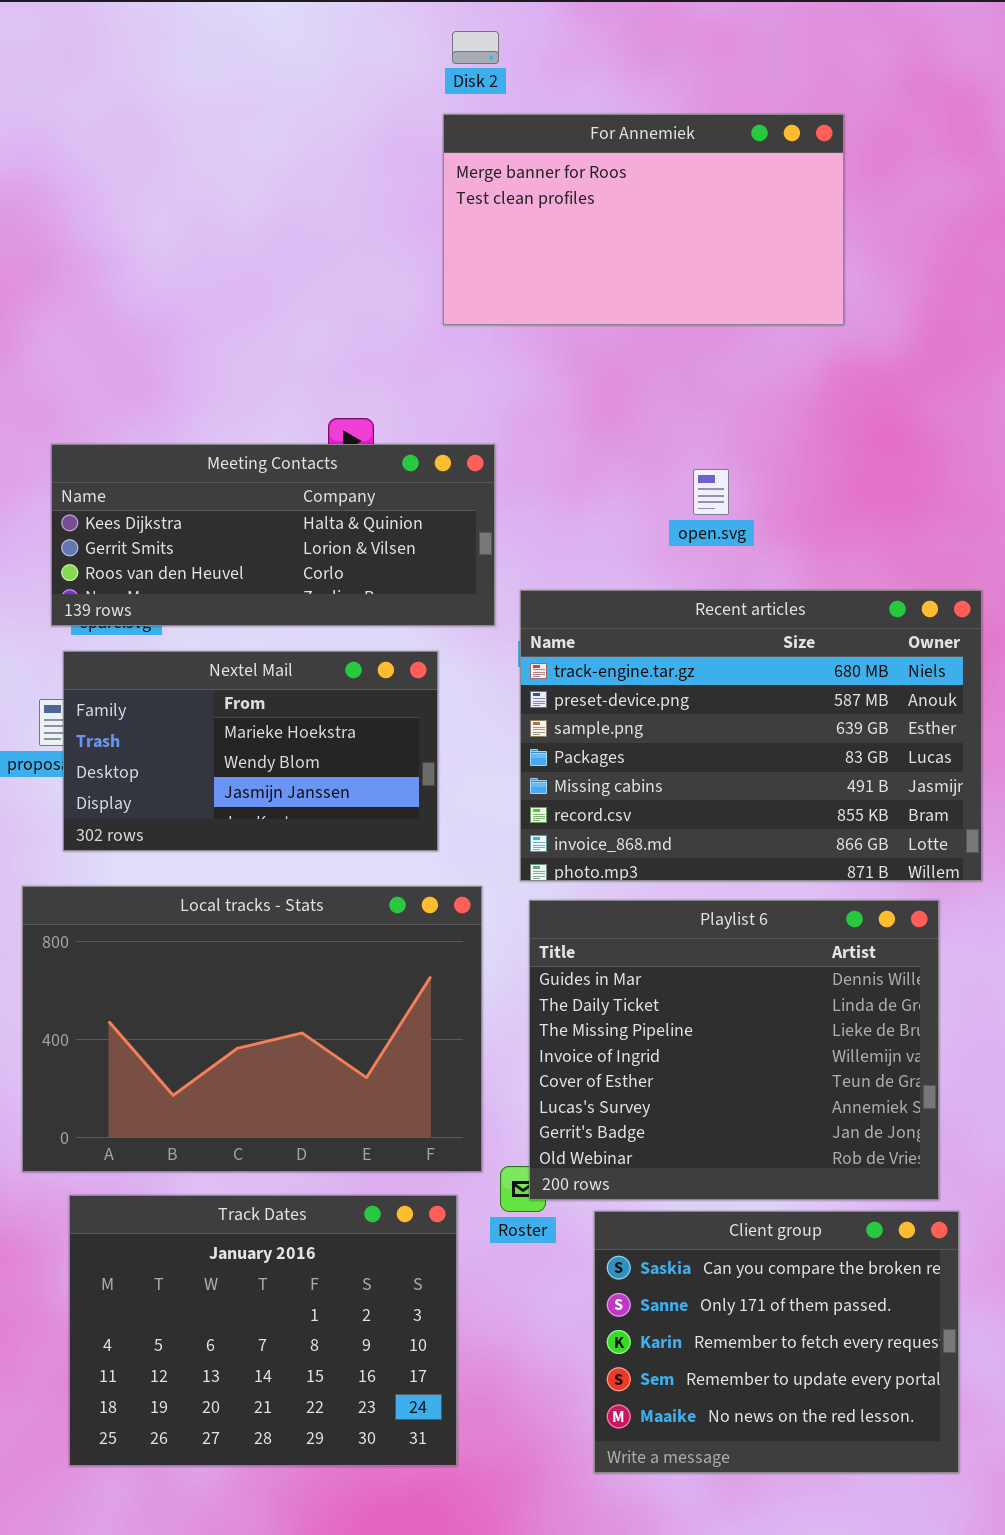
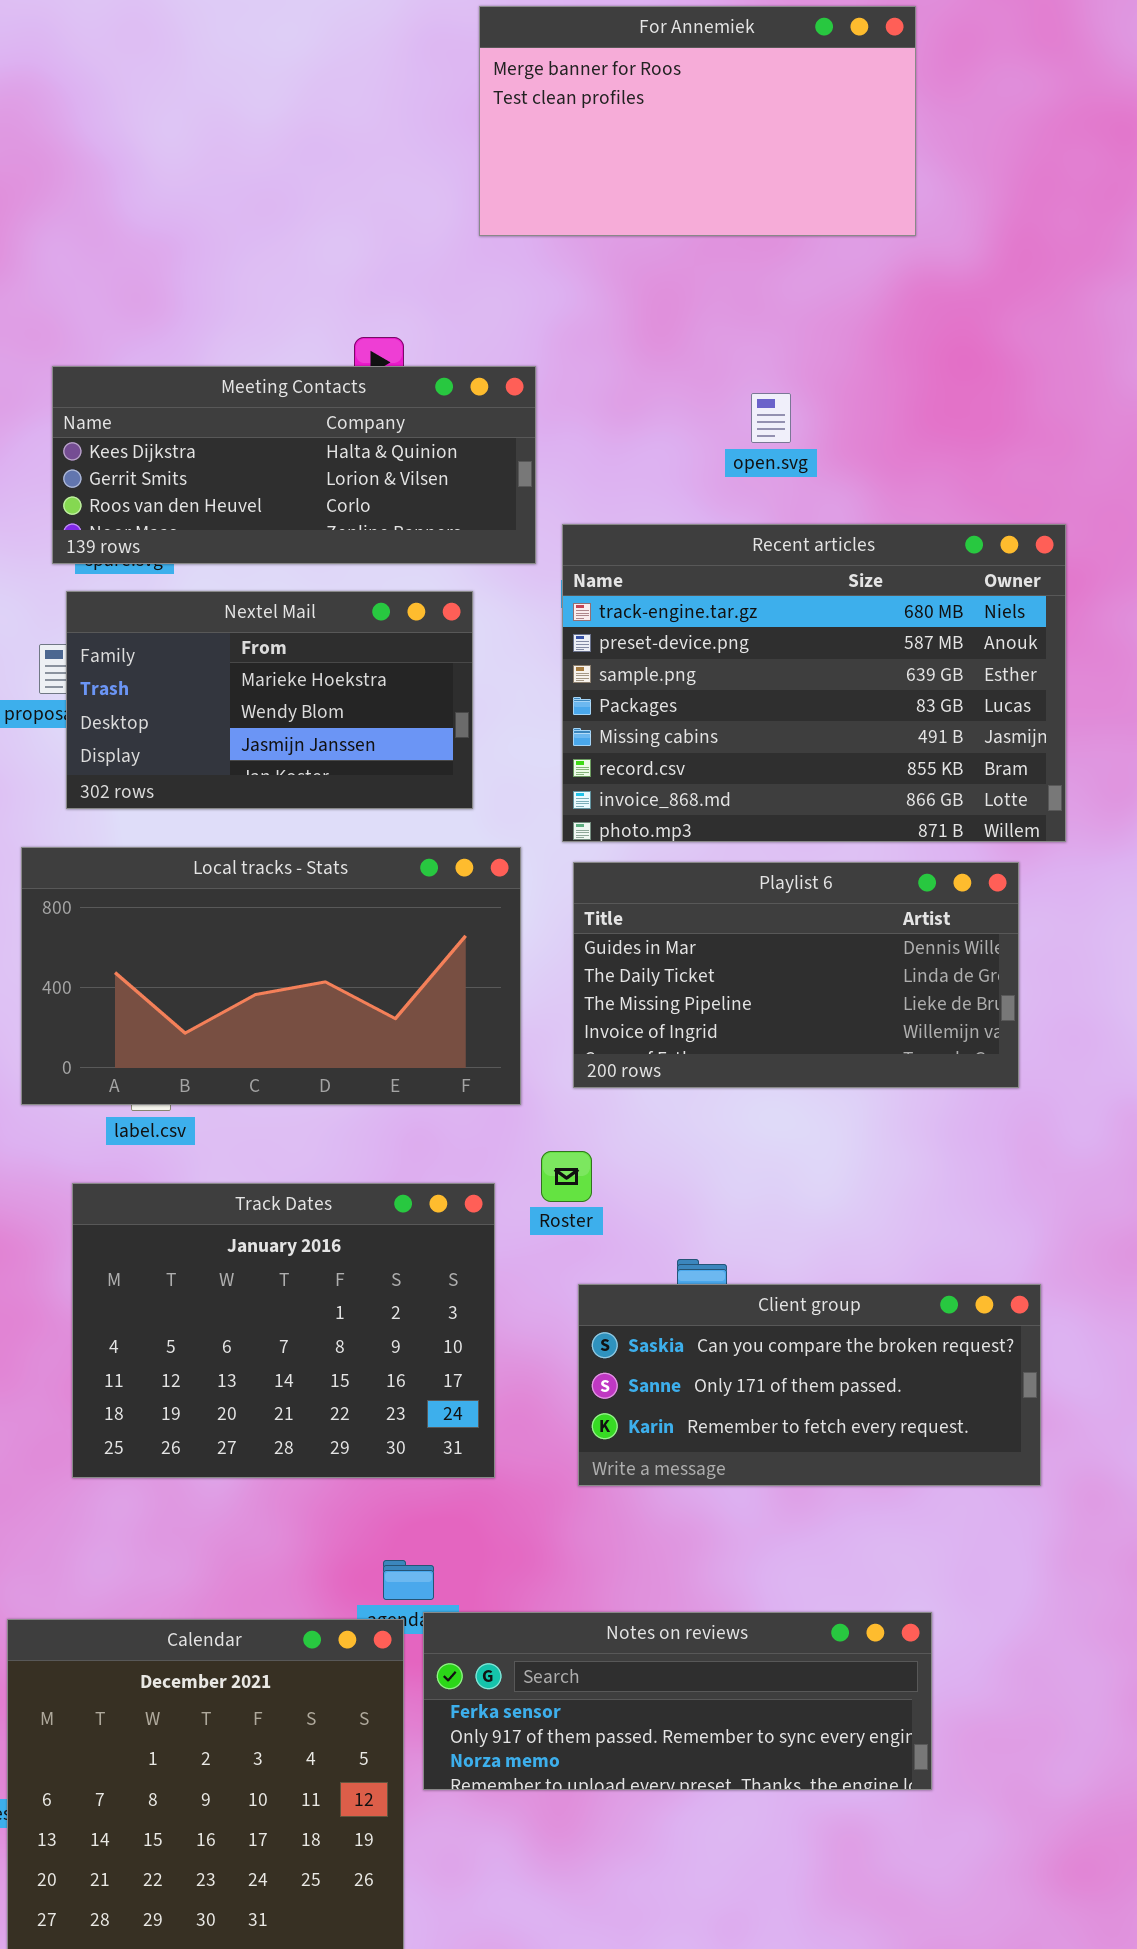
Local tracks - Stats: [22,886,482,1172] -> [21,847,521,1105], resized
Playlist 6: [529,900,939,1200] -> [573,862,1019,1088], resized
Client group: [594,1211,959,1473] -> [578,1284,1041,1486], resized

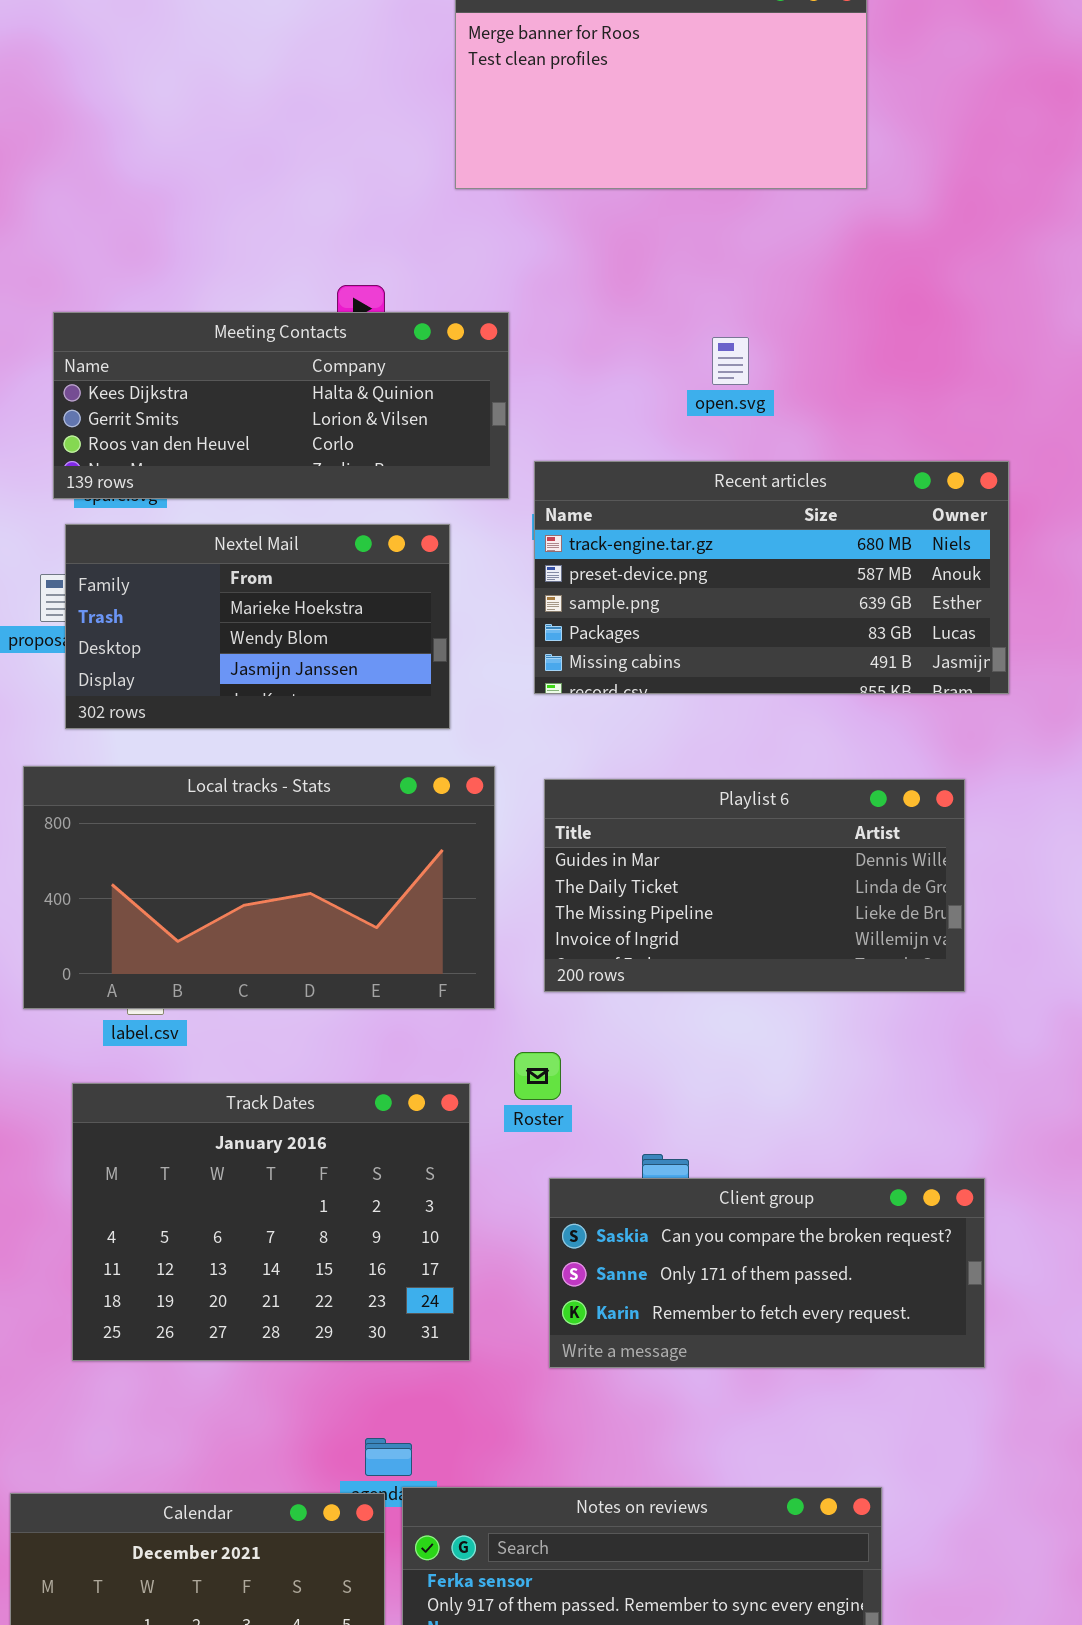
Recent articles: [562,524,1066,842] -> [534,461,1009,694], resized

